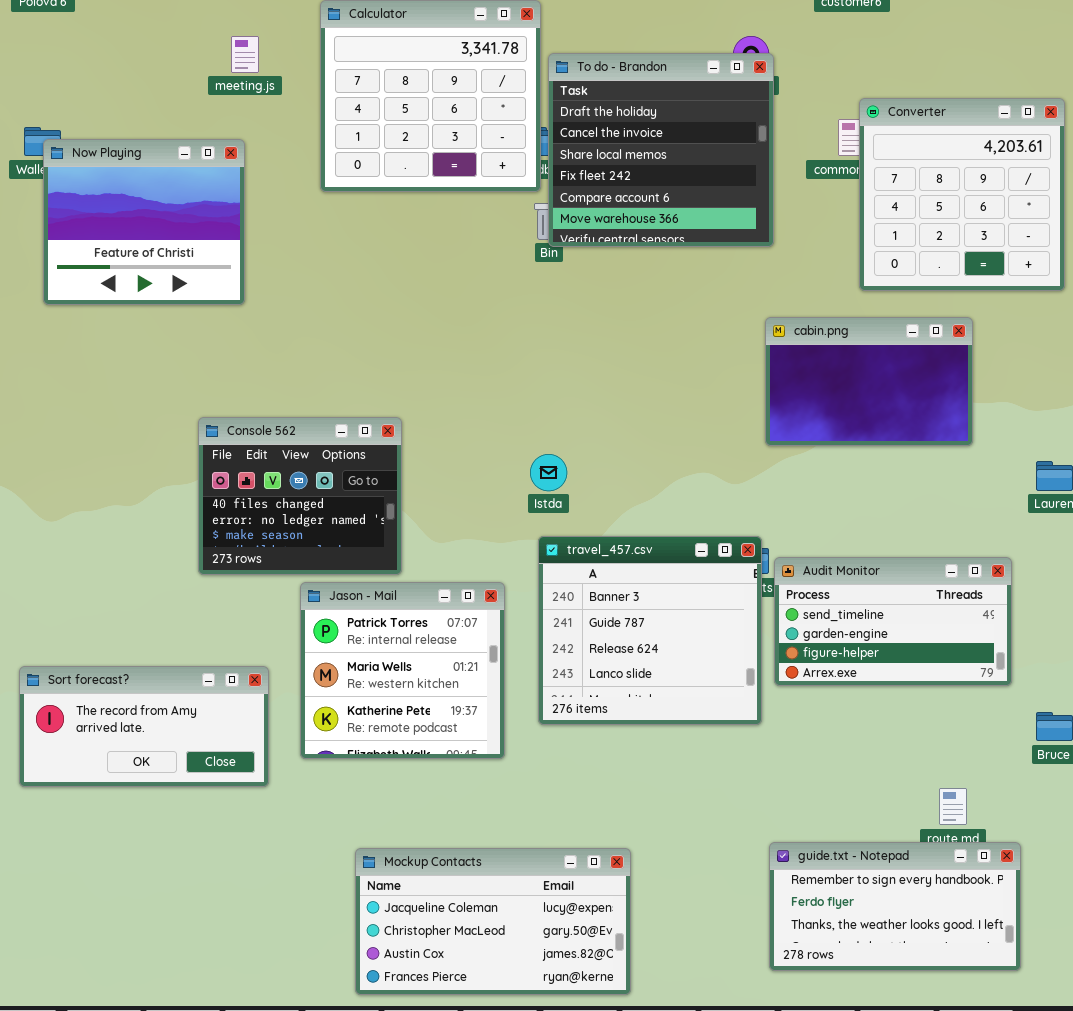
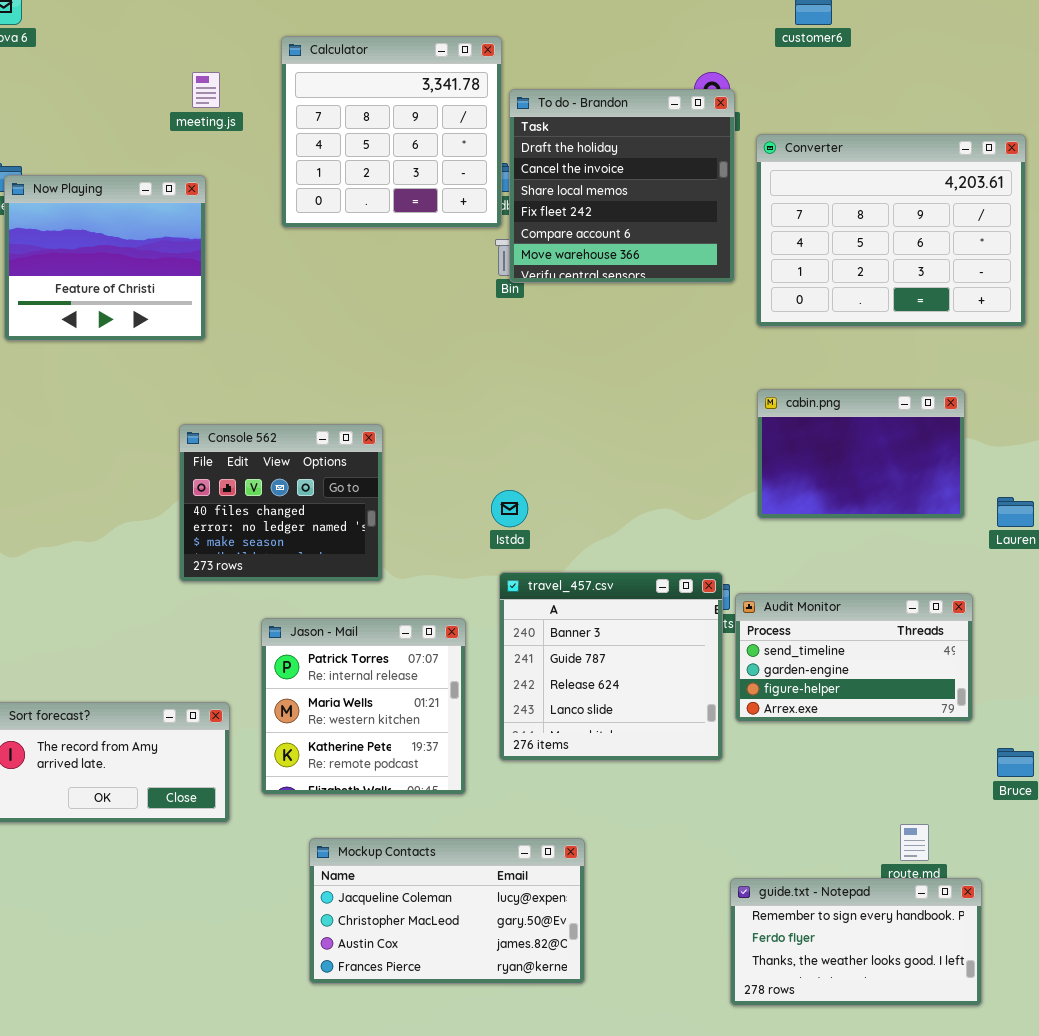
Converter: [859,98,1065,291] -> [756,134,1026,327], resized
cabin.png: [765,317,973,446] -> [757,389,965,519], moved
Console 562: [198,417,402,575] -> [179,424,383,582], moved
Mockup Contacts: [355,848,631,995] -> [309,838,585,984], moved

